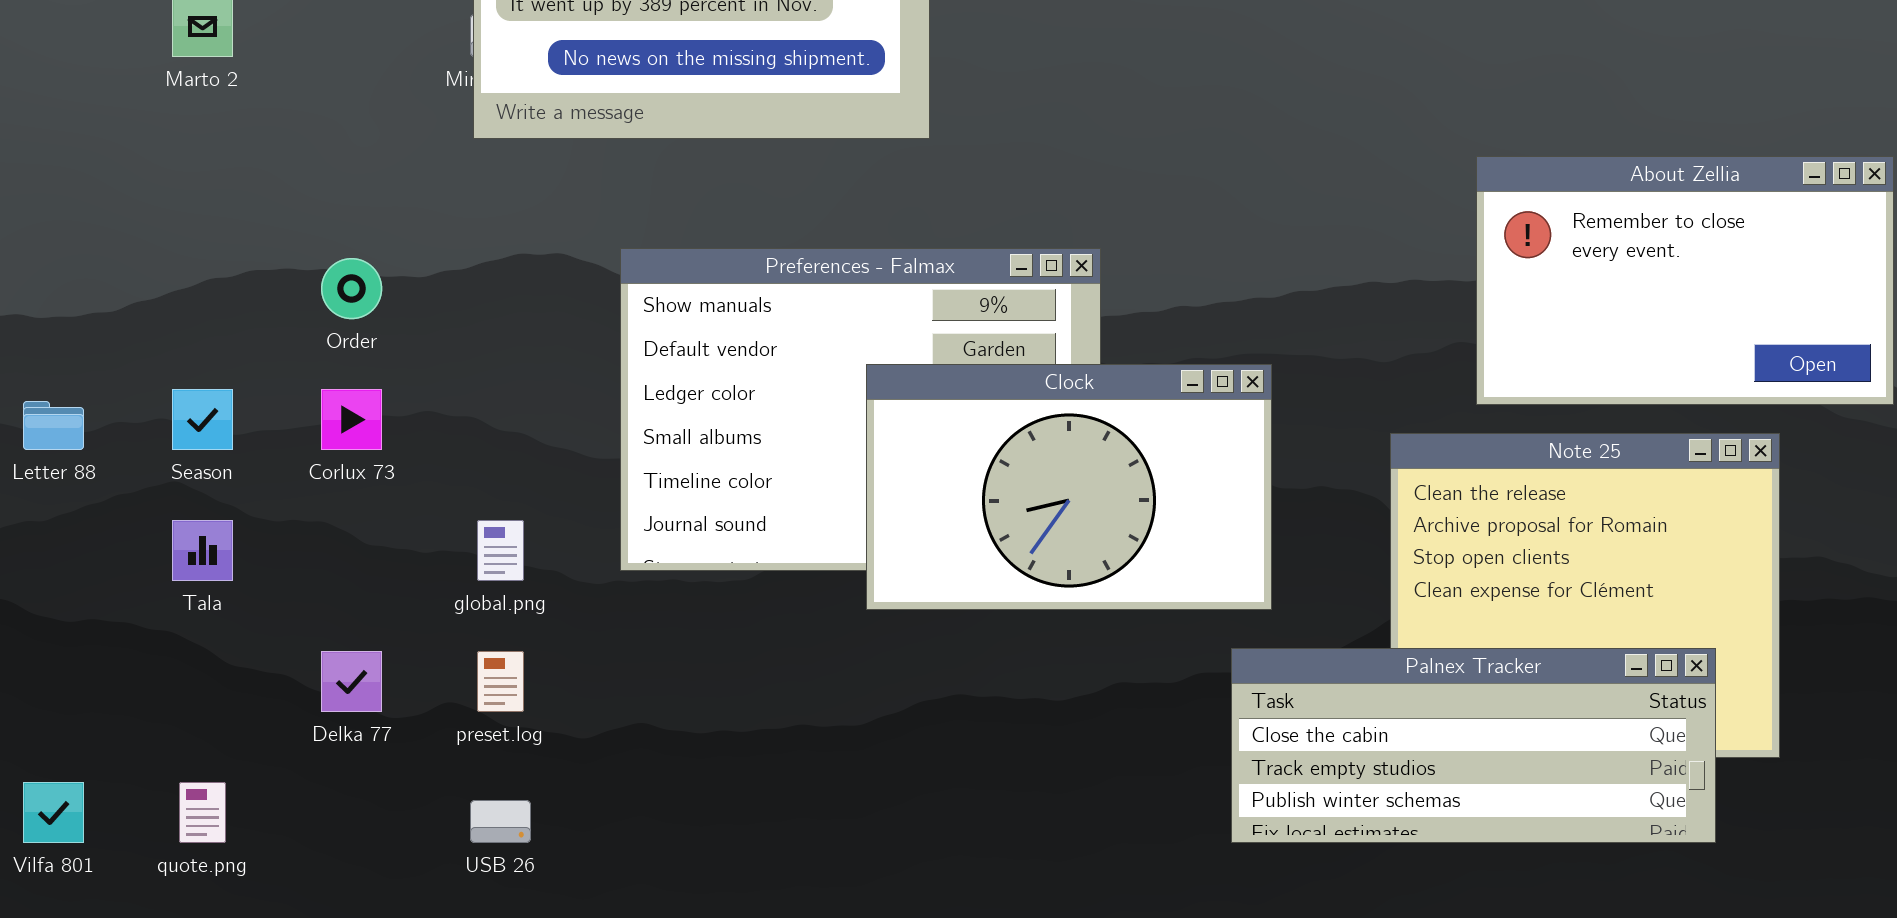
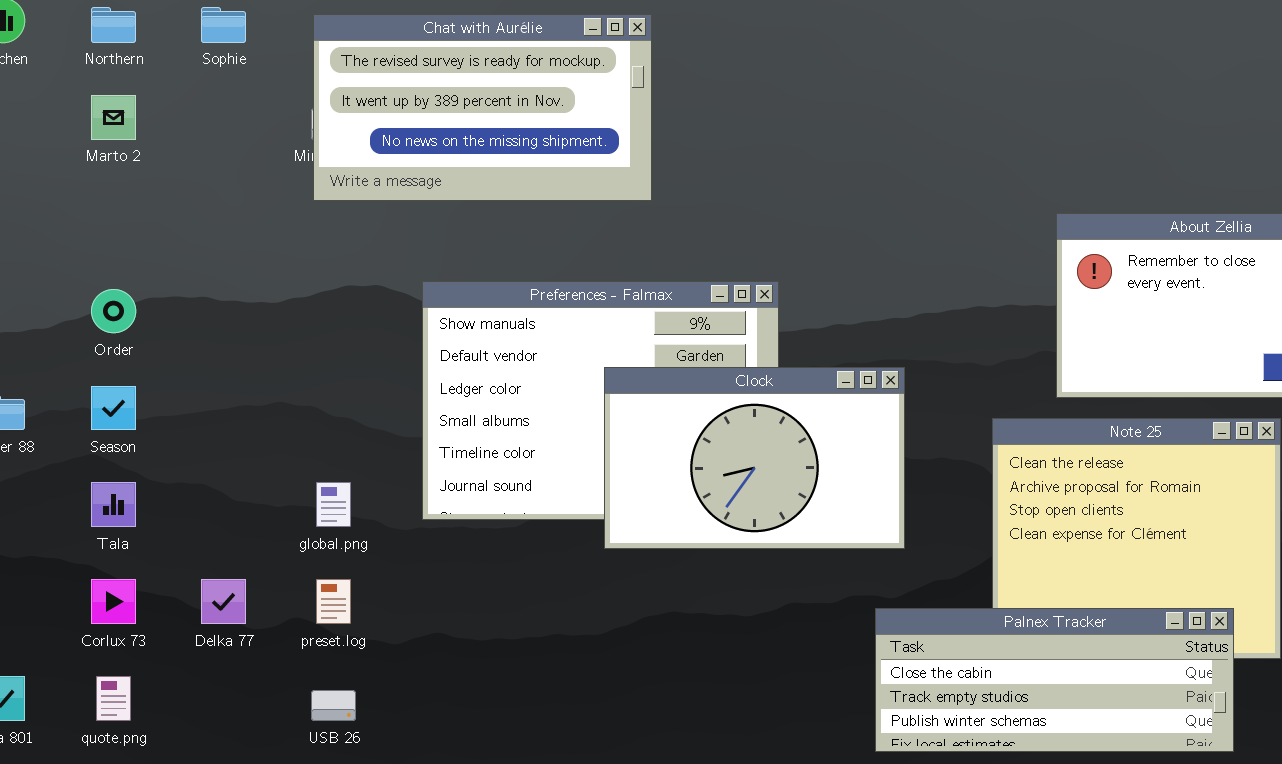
Order: [321,258,382,319] -> [91,289,136,333], moved
Corlux 73: [321,389,382,450] -> [91,579,136,624], moved
Palnex Tracker: [1231,648,1716,843] -> [875,608,1234,752], moved

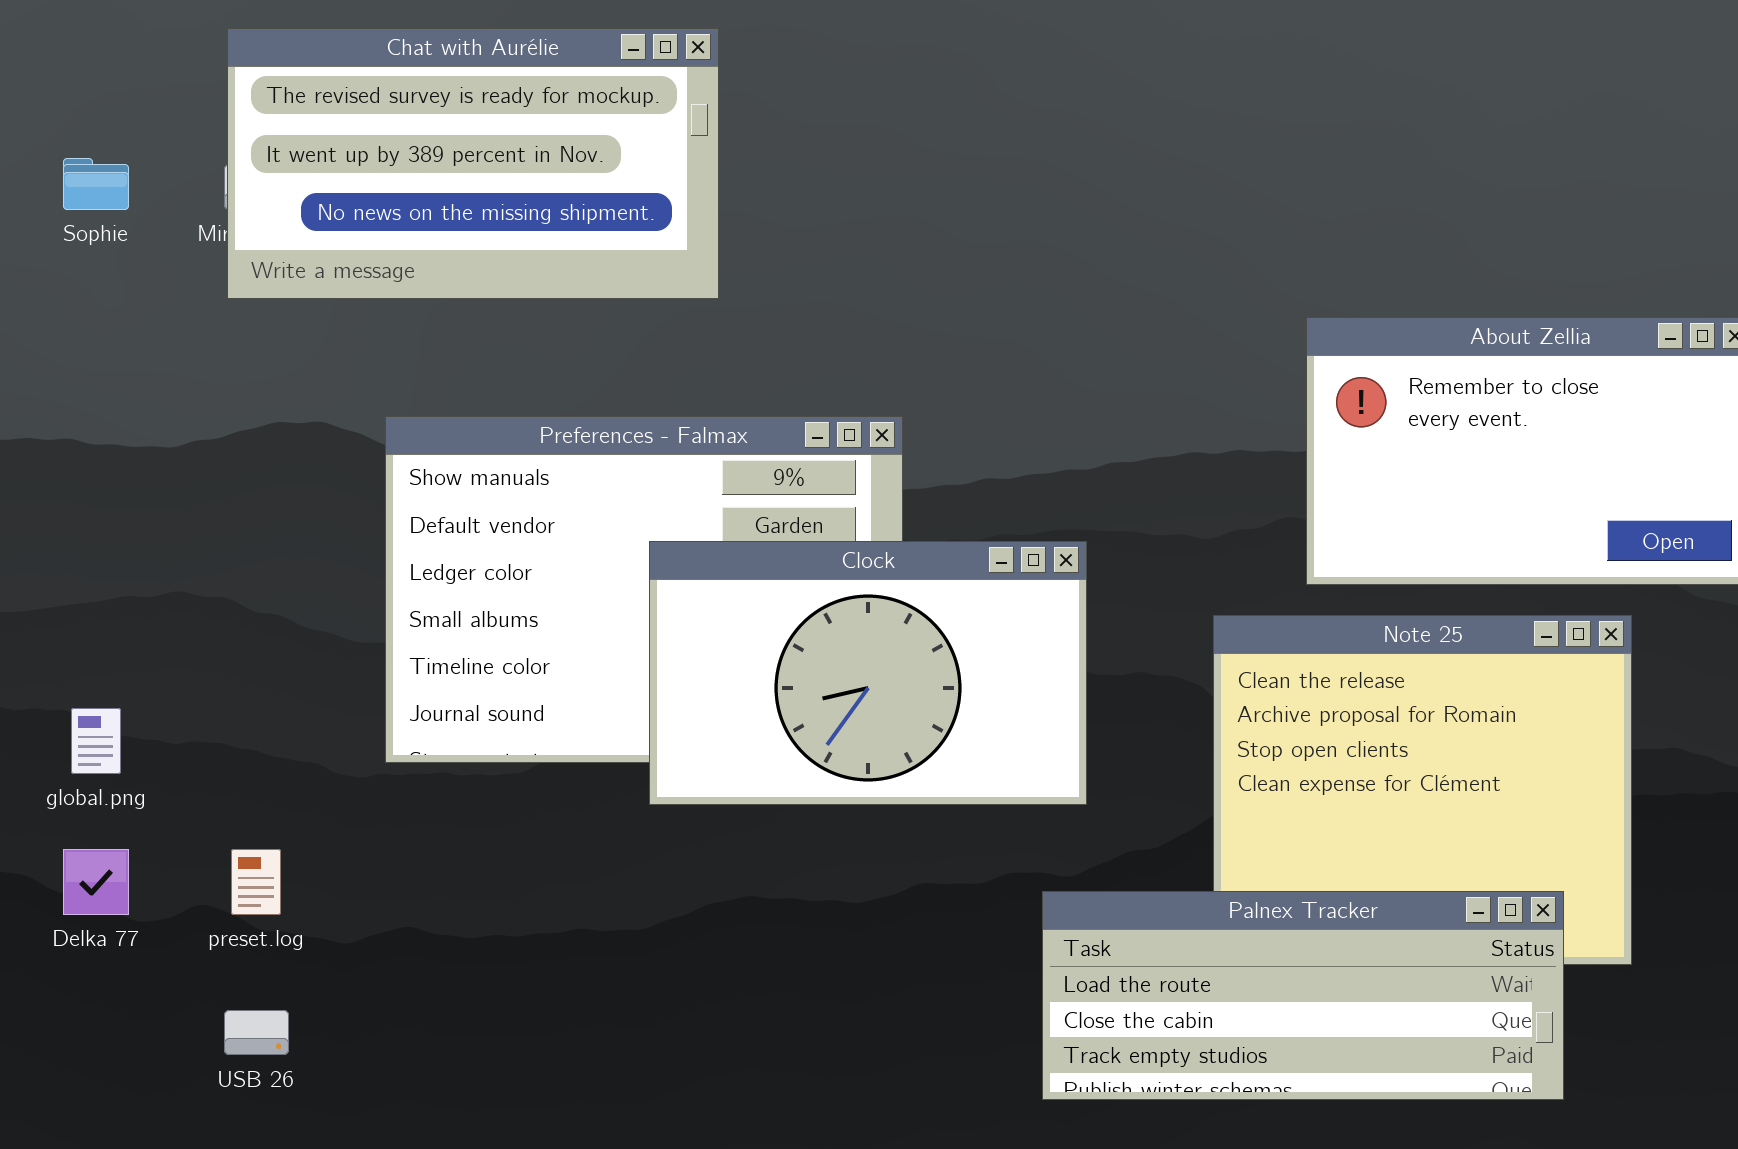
Sophie: [201,7,246,43] -> [63,158,129,210], moved
global.png: [316,482,351,527] -> [71,708,121,774], moved
Palnex Tracker: [875,608,1234,752] -> [1042,891,1564,1100], scrolled up 1 row

